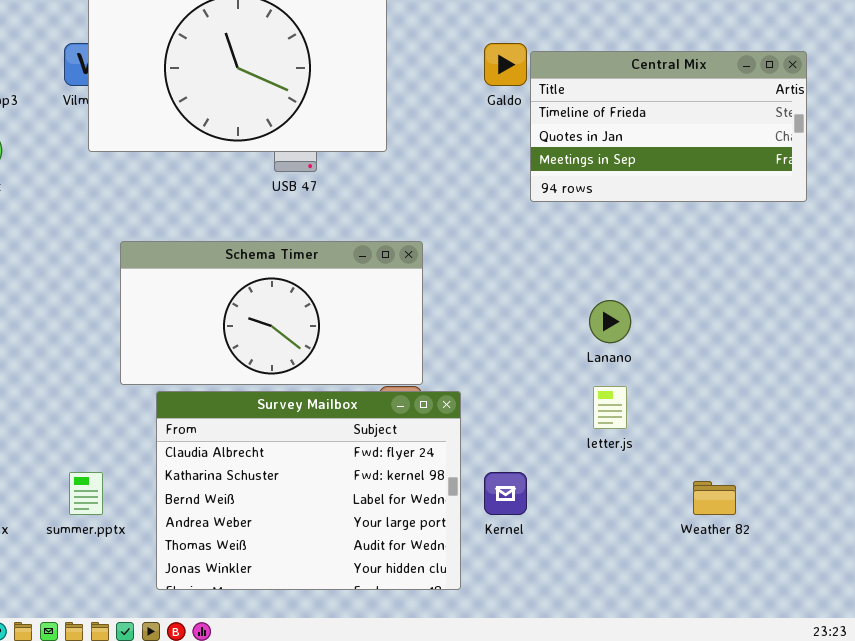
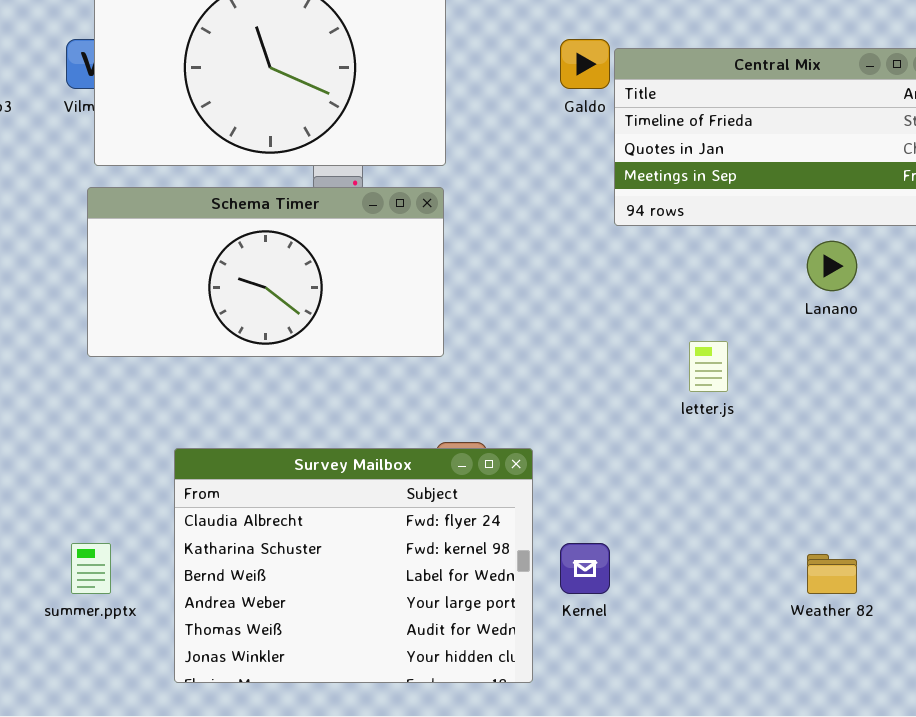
Schema Timer: [120,241,423,385] -> [87,187,444,357], moved
Lanano: [589,300,631,343] -> [807,241,857,291], moved
letter.js: [593,386,627,429] -> [689,341,728,392], moved

